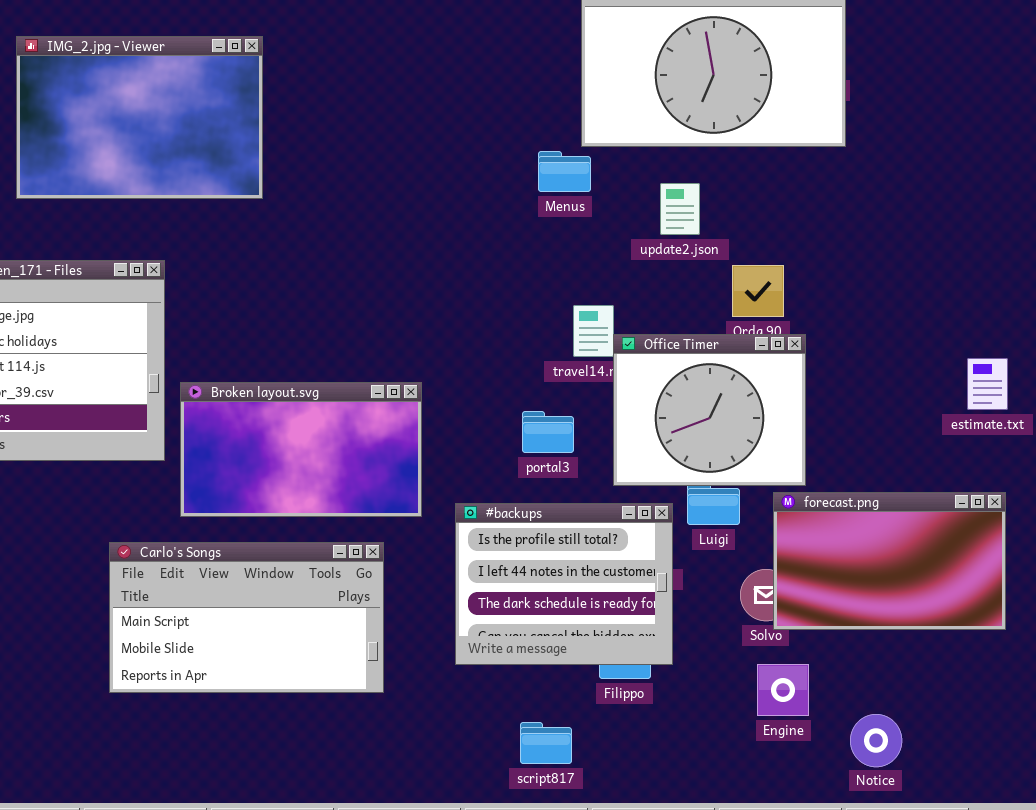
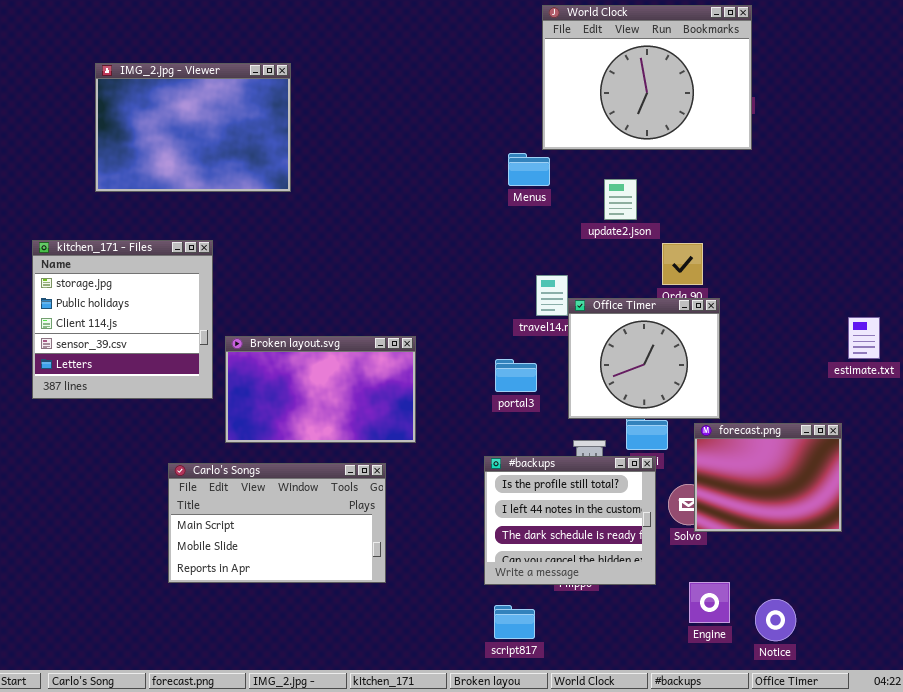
forecast.png: [773,492,1006,630] -> [694,423,842,532], resized
#backups: [455,503,673,665] -> [484,456,656,585], moved
Engine: [757,664,809,716] -> [689,582,730,623], moved

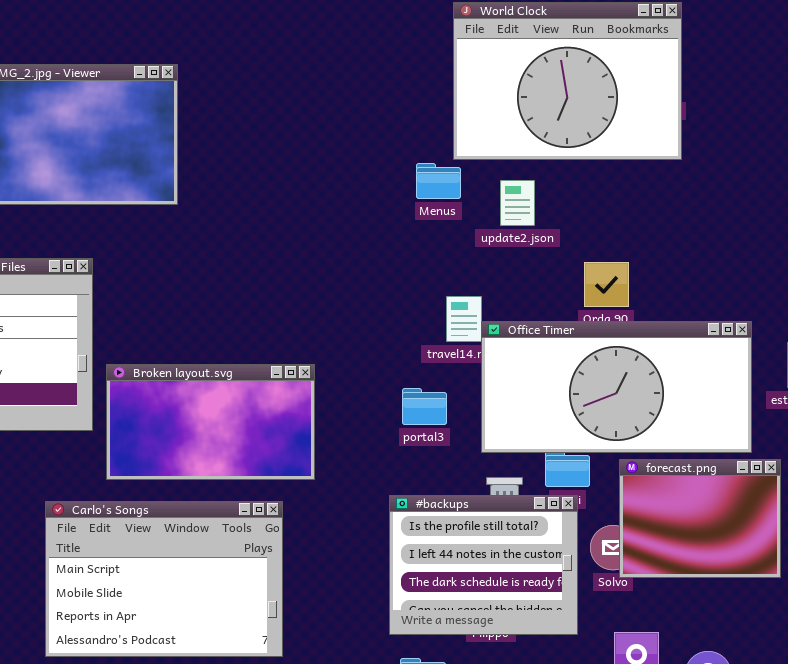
update2.json: [604,179,637,220] -> [500,180,535,226], moved
Office Timer: [568,298,720,419] -> [481,321,752,453], resized
Carlo's Songs: [168,463,386,583] -> [45,501,283,657], resized

